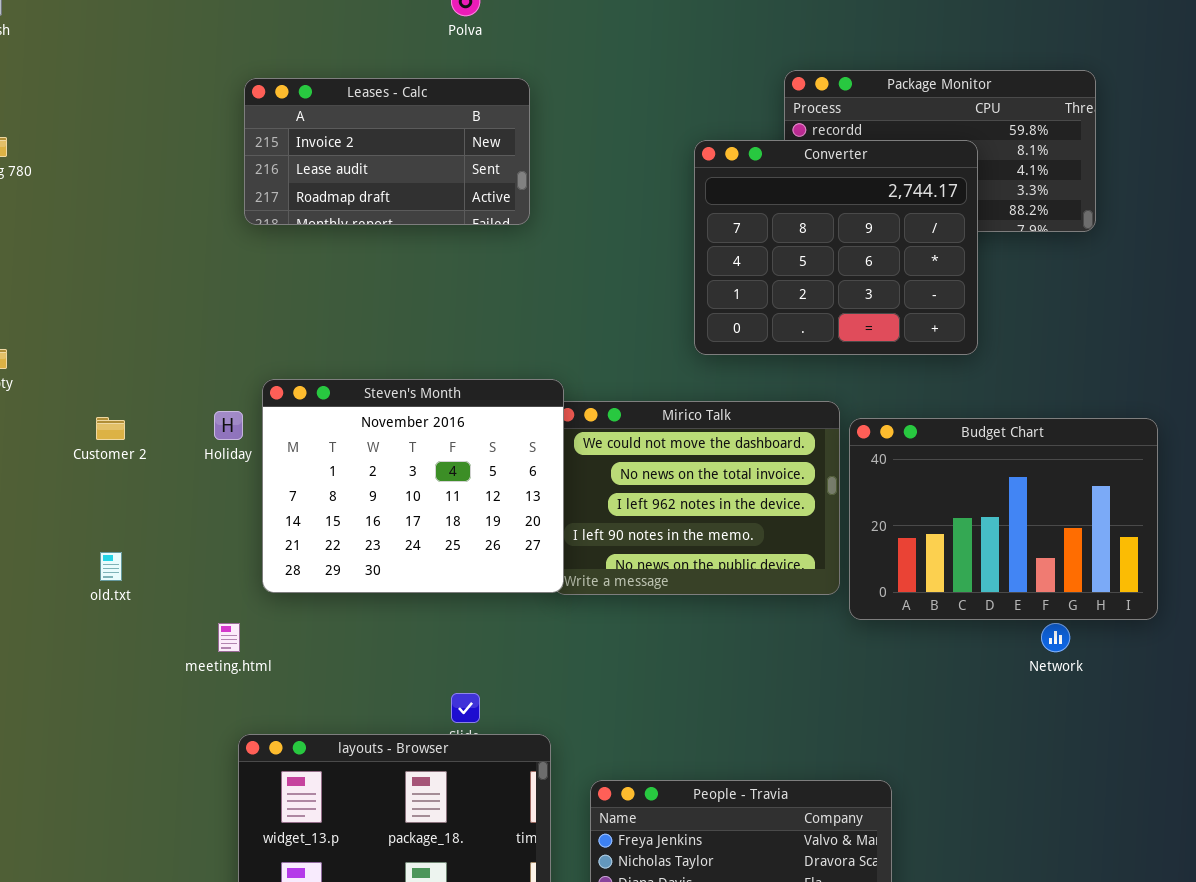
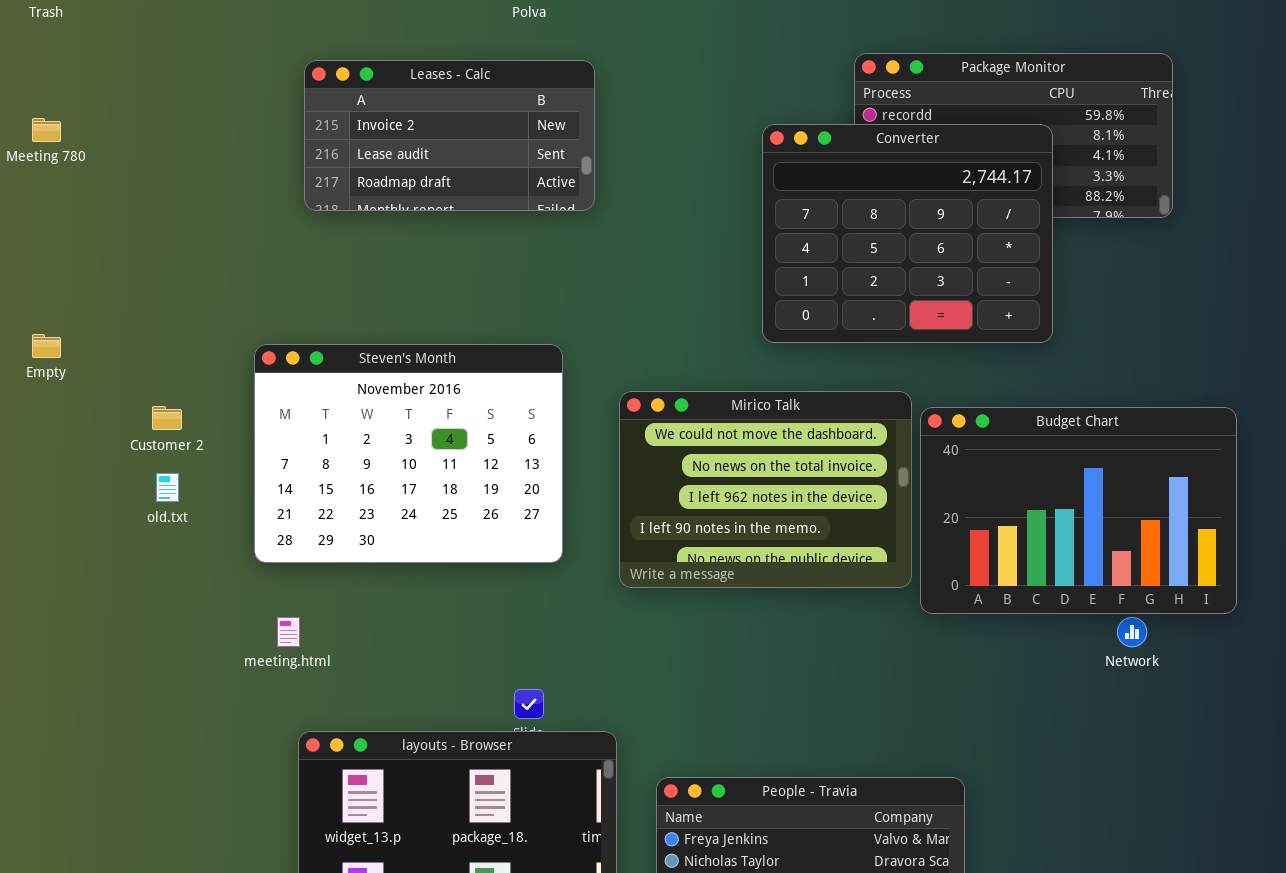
Steven's Month: [262,379,564,593] -> [254,344,563,563], moved
old.txt: [100,552,122,581] -> [156,473,179,502], moved

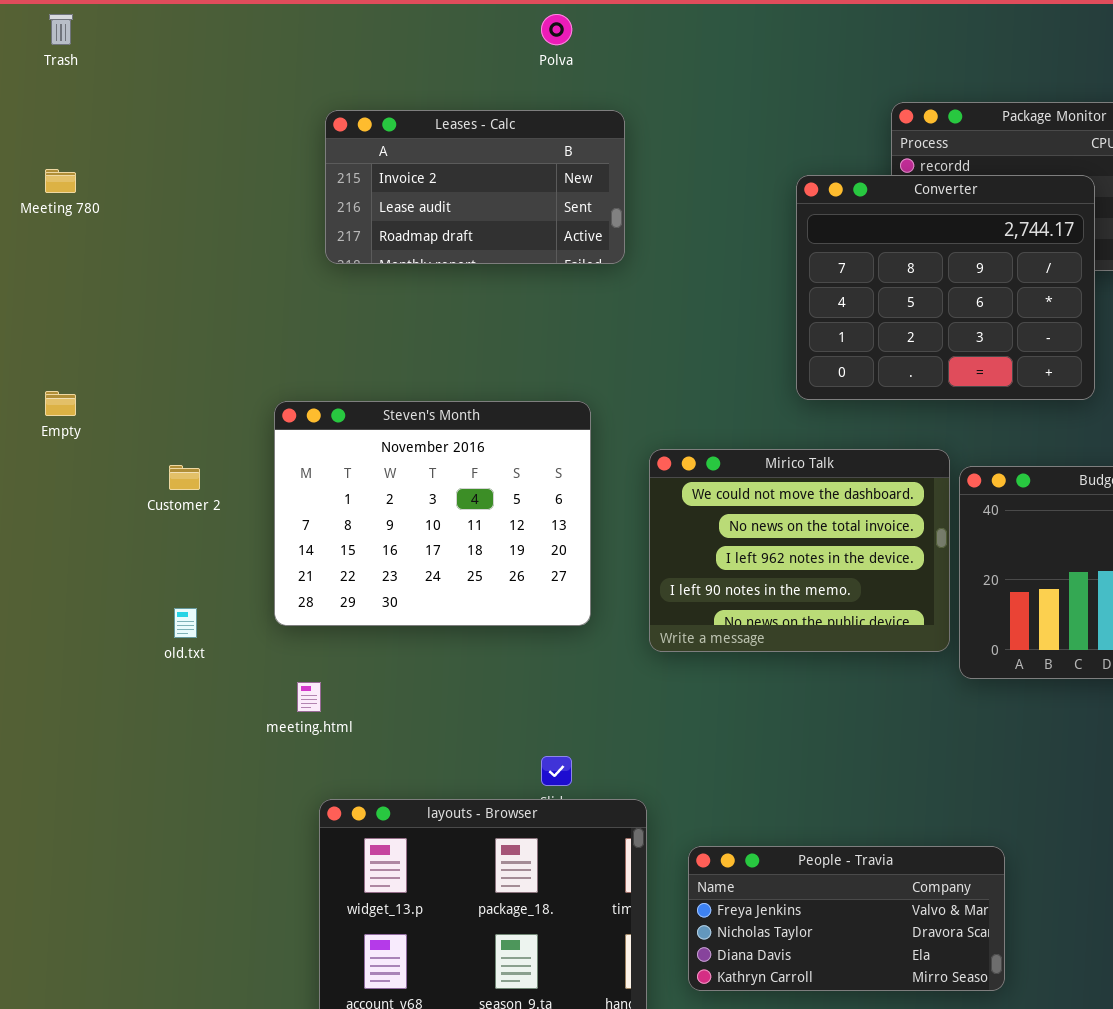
old.txt: [156,473,179,502] -> [174,608,197,638], moved

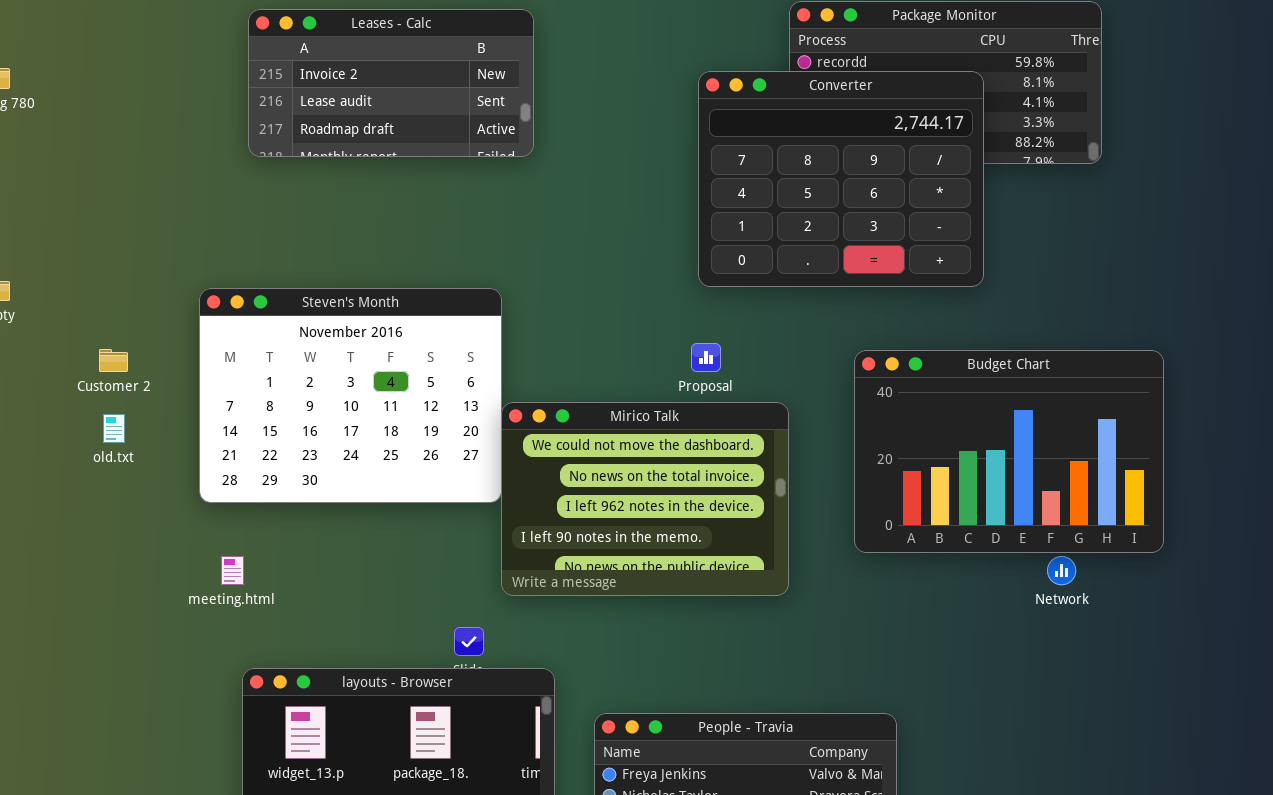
Mirico Talk: [649,449,950,652] -> [501,402,789,596], moved
old.txt: [174,608,197,638] -> [103,414,125,443], moved

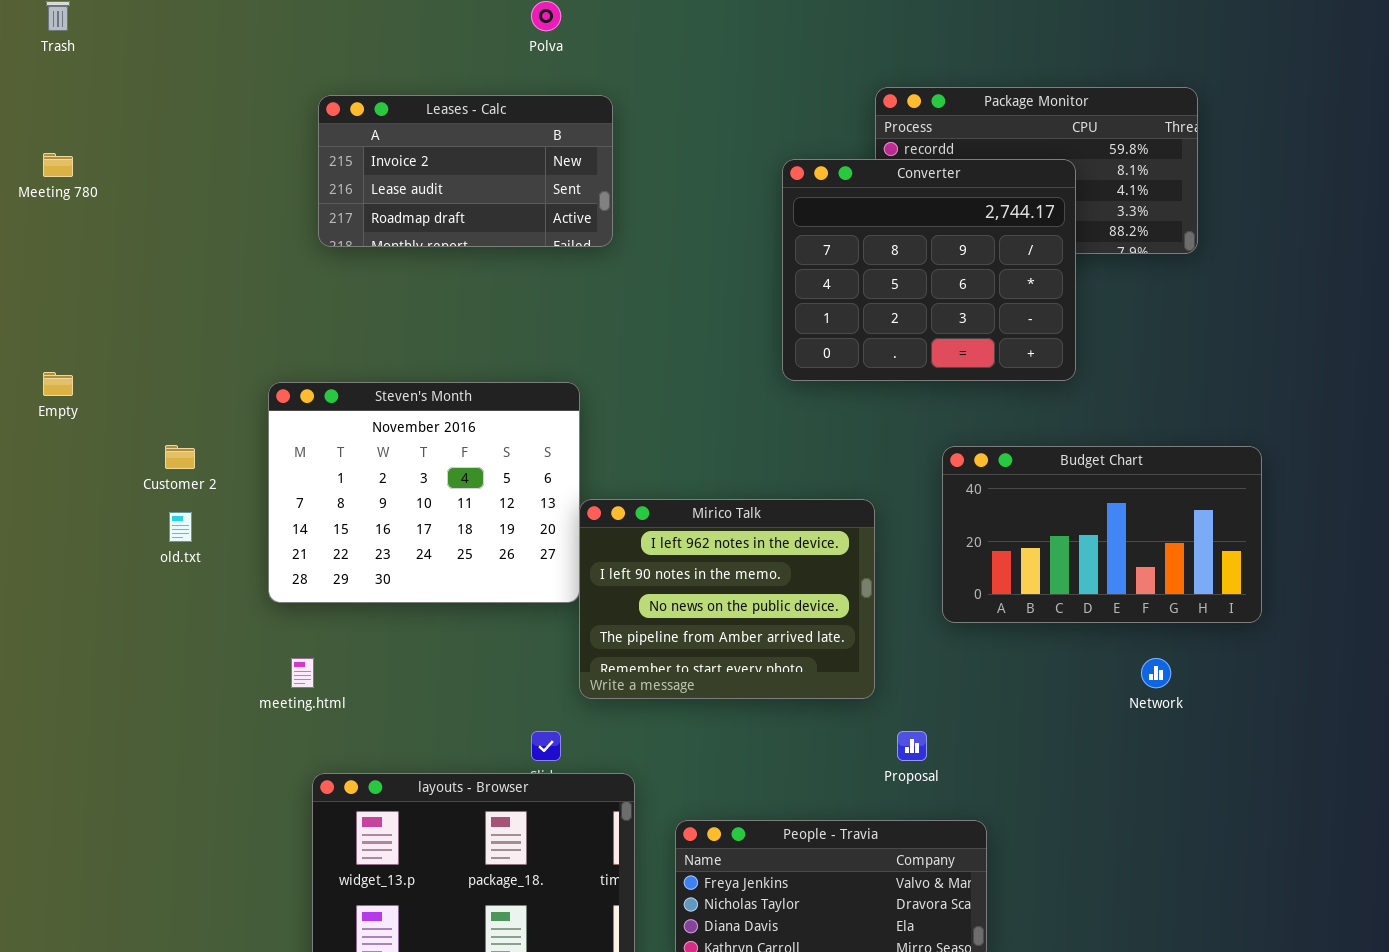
Proposal: [691,343,721,372] -> [897,731,927,761], moved
Budget Chart: [854,350,1164,553] -> [942,446,1262,623], resized
Mirico Talk: [501,402,789,596] -> [579,499,875,699], scrolled down 2 rows

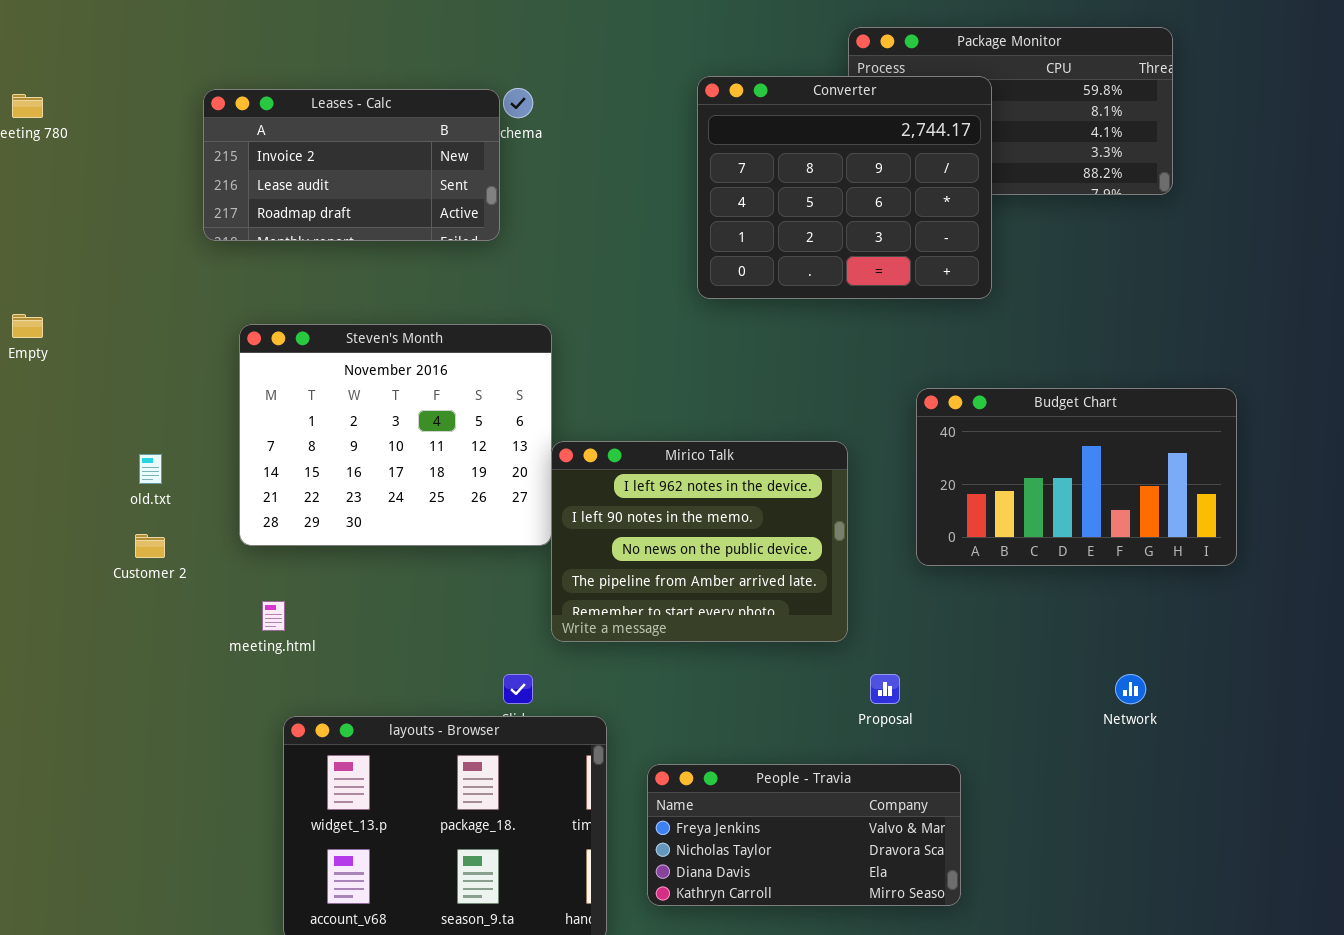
Leases - Calc: [318,95,613,247] -> [203,89,500,241], moved
Converter: [782,159,1076,381] -> [697,76,992,299], moved
Customer 2: [165,445,195,469] -> [135,534,165,558], moved
Network: [1141,658,1171,688] -> [1115,674,1146,704], moved

